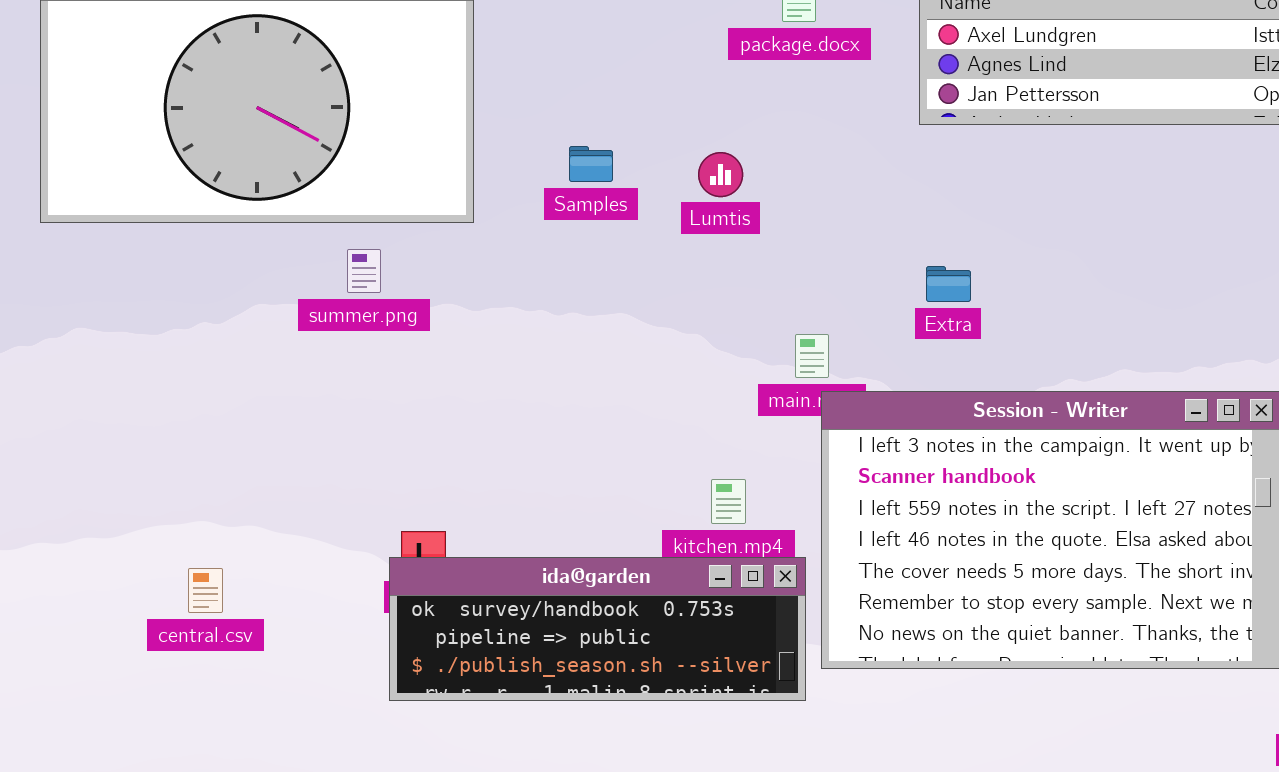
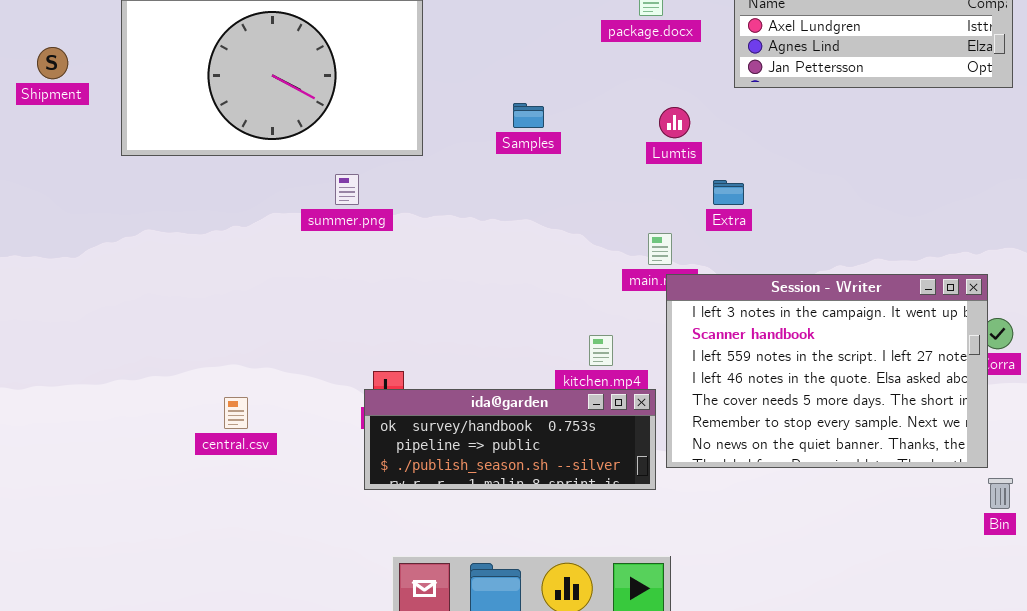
Samples: [569,146,613,182] -> [513,103,544,128], moved
Lumtis: [698,152,743,197] -> [659,107,690,138], moved
Extra: [926,266,971,302] -> [713,180,744,205], moved

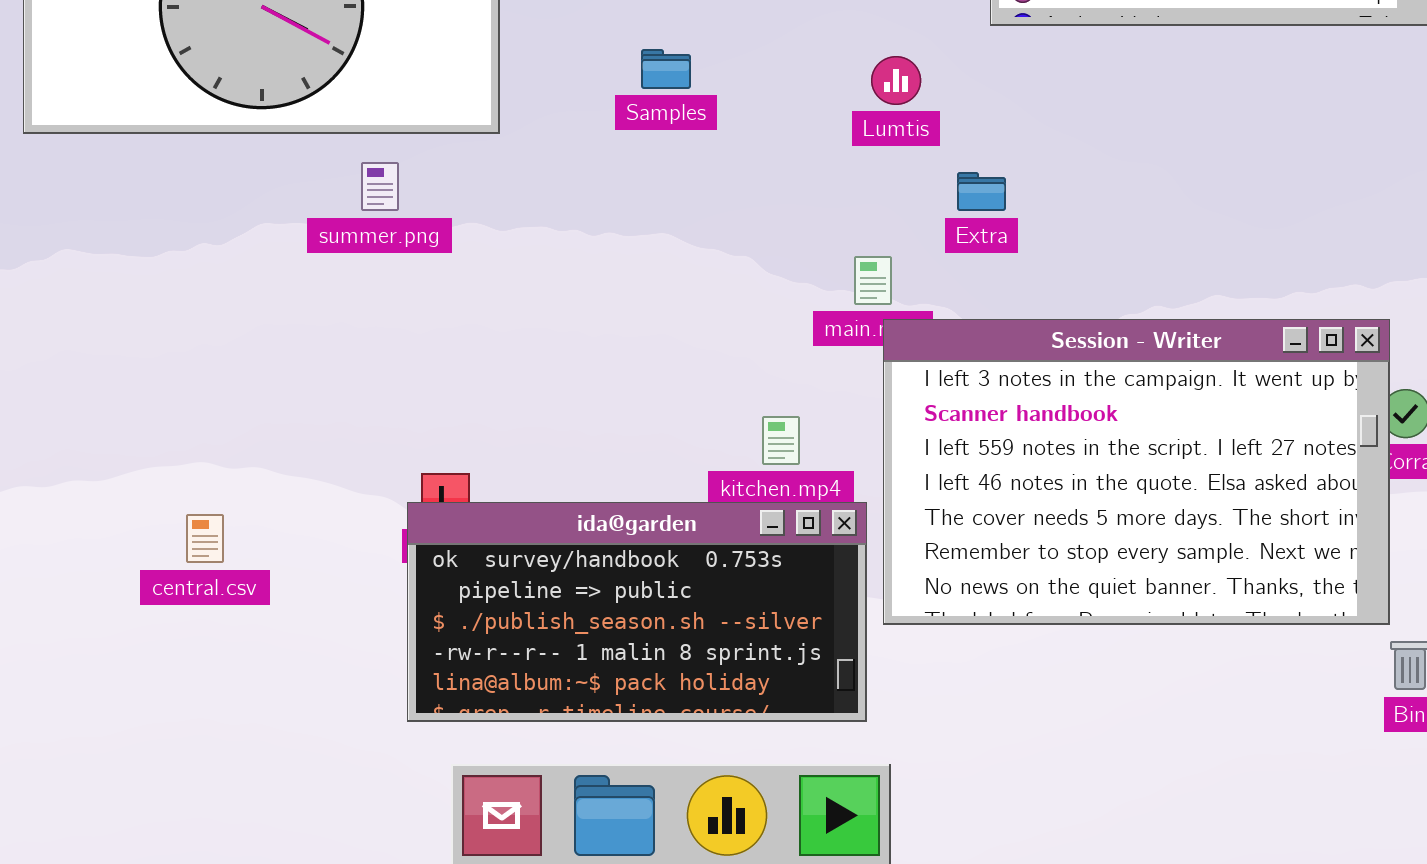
ida@garden: [364,389,656,490] -> [407,502,867,722], resized

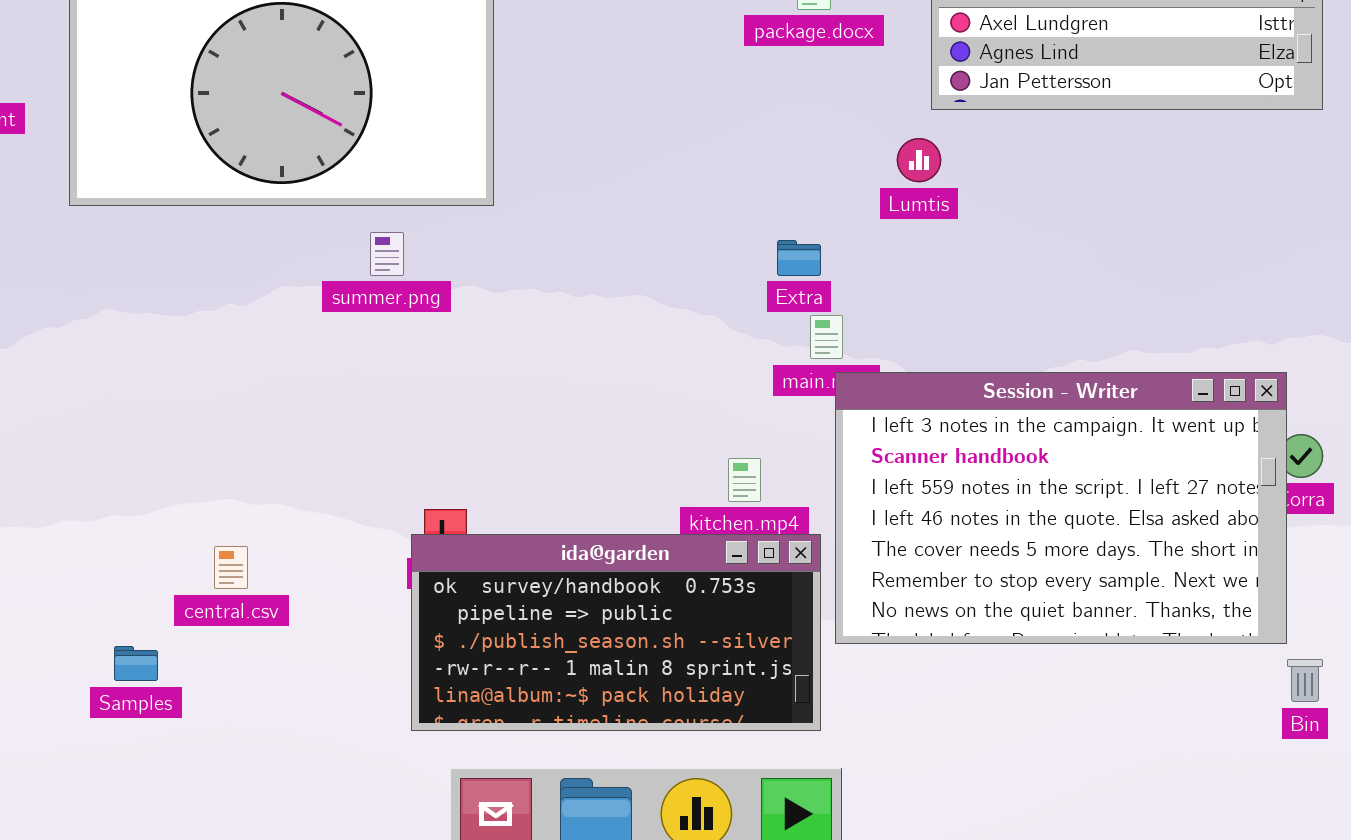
Samples: [641,49,691,89] -> [114,646,158,681], moved
Lumtis: [871,56,921,105] -> [897,138,941,182], moved
Extra: [957,172,1006,211] -> [777,240,821,276], moved

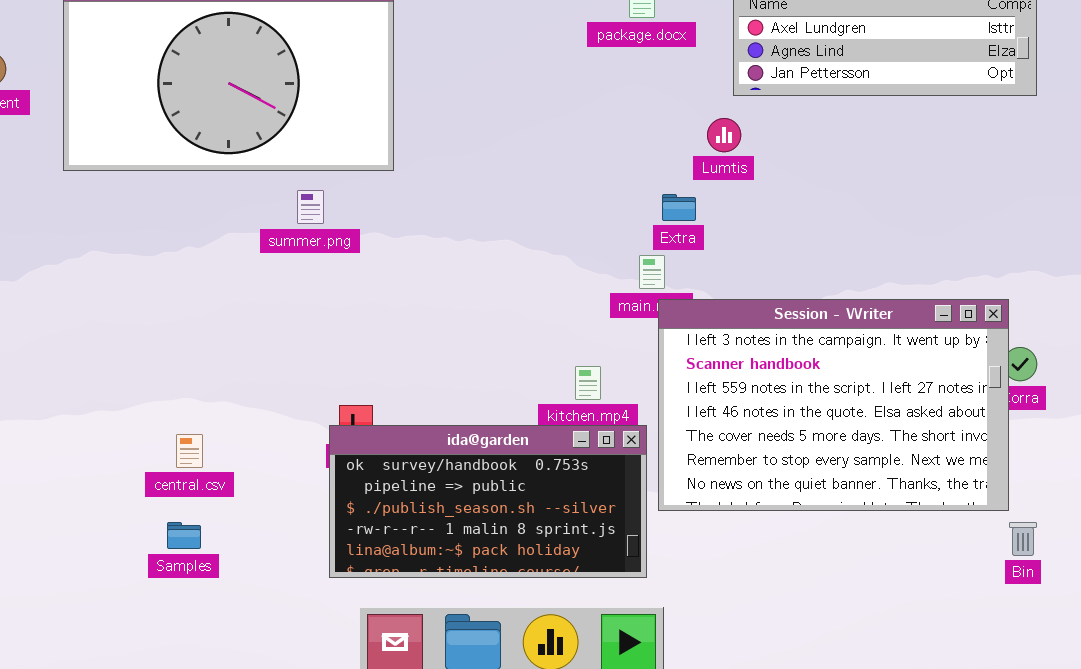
Extra: [777,240,821,276] -> [662,194,696,221], moved
Samples: [114,646,158,681] -> [167,522,201,549], moved

